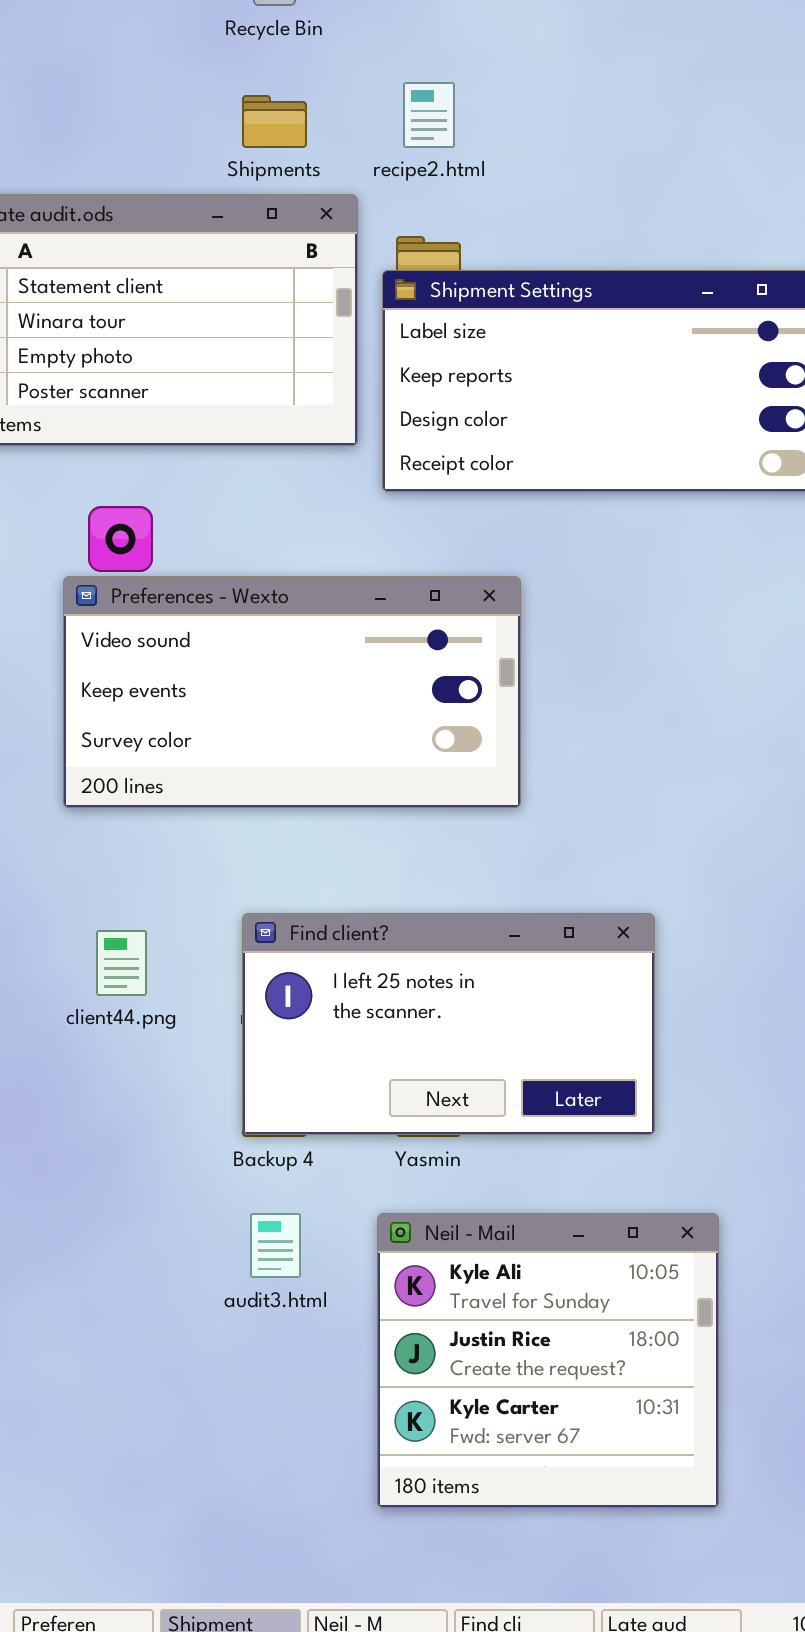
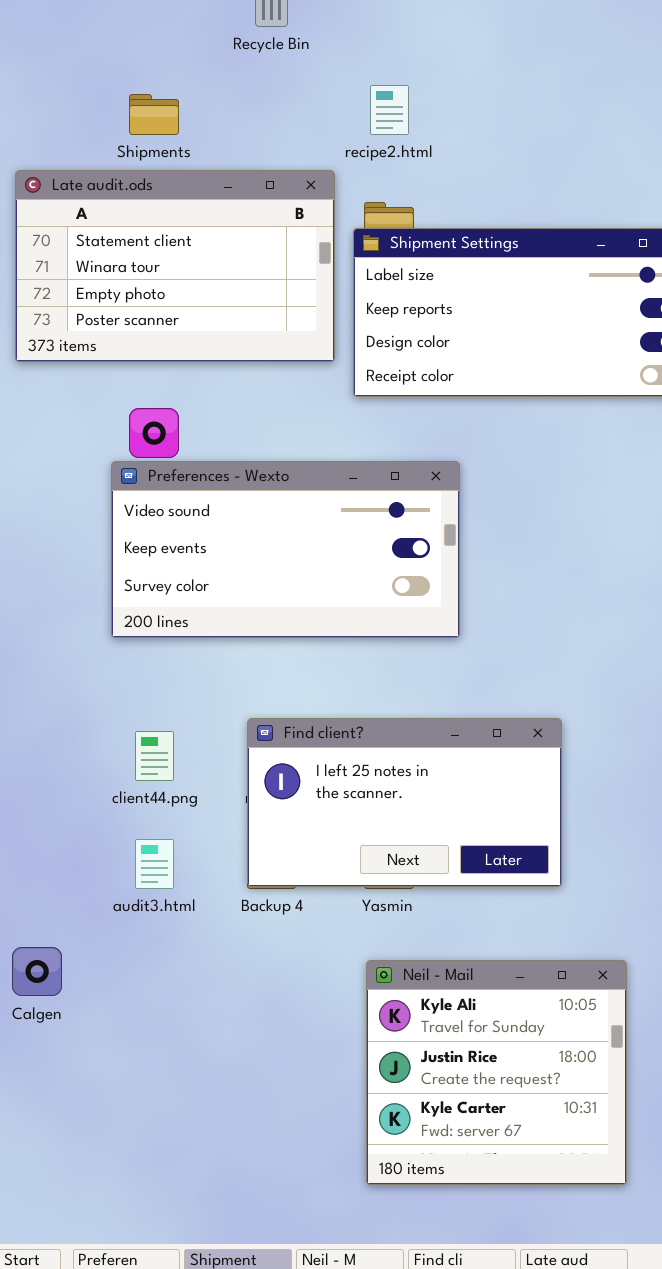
Shipments: [242,95,307,148] -> [129,94,179,135], moved
audit3.html: [250,1213,301,1278] -> [135,839,174,889], moved
Neil - Mail: [377,1213,719,1508] -> [366,960,627,1185], moved

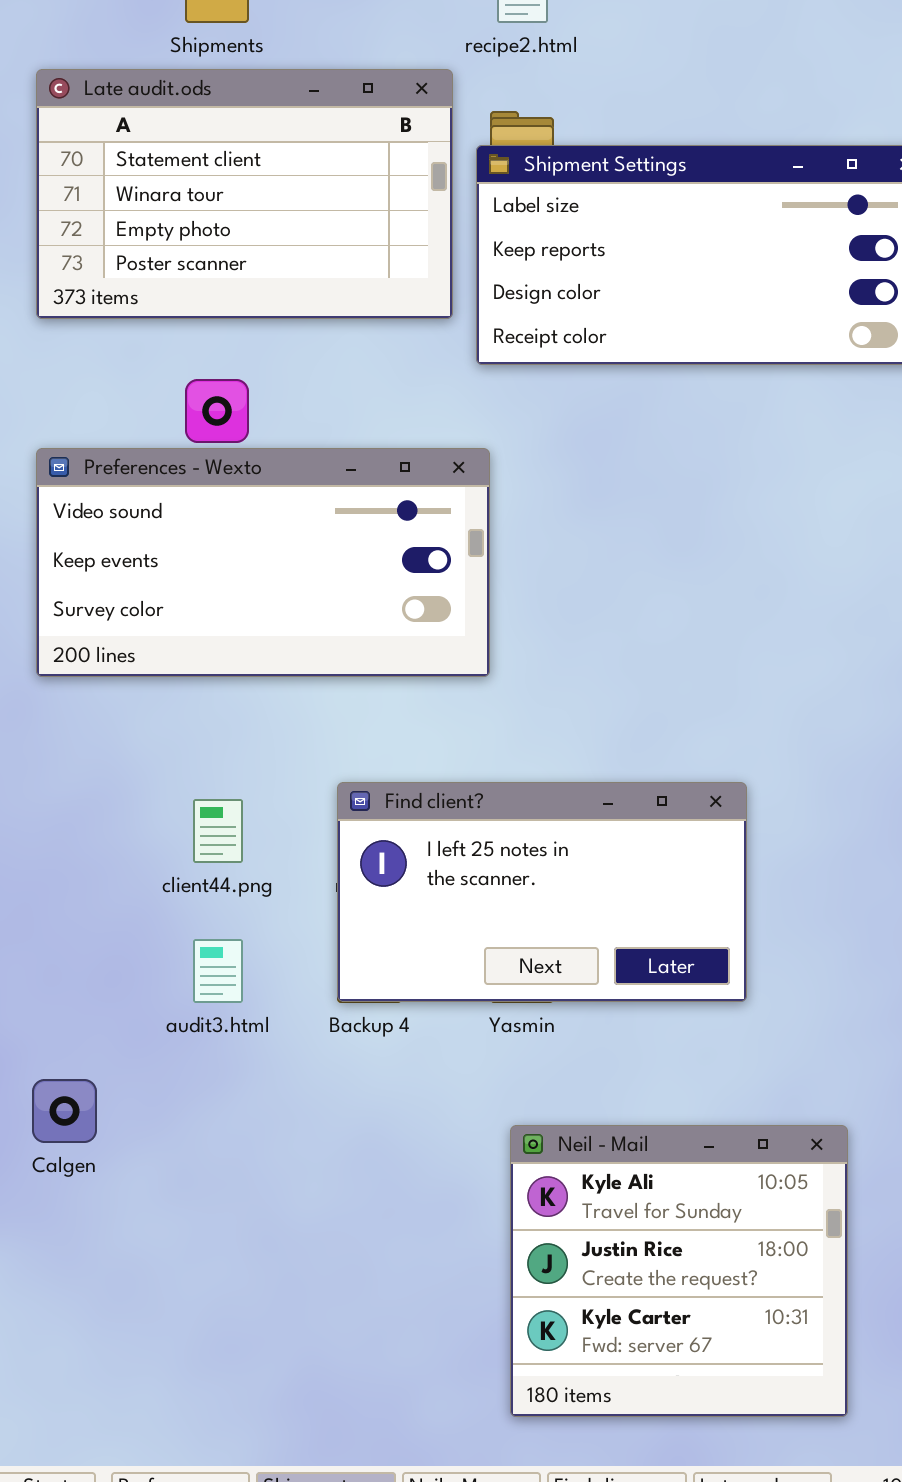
Preferences - Wexto: [111,461,460,638] -> [36,448,490,677], moved
Neil - Mail: [366,960,627,1185] -> [510,1125,848,1417], moved

